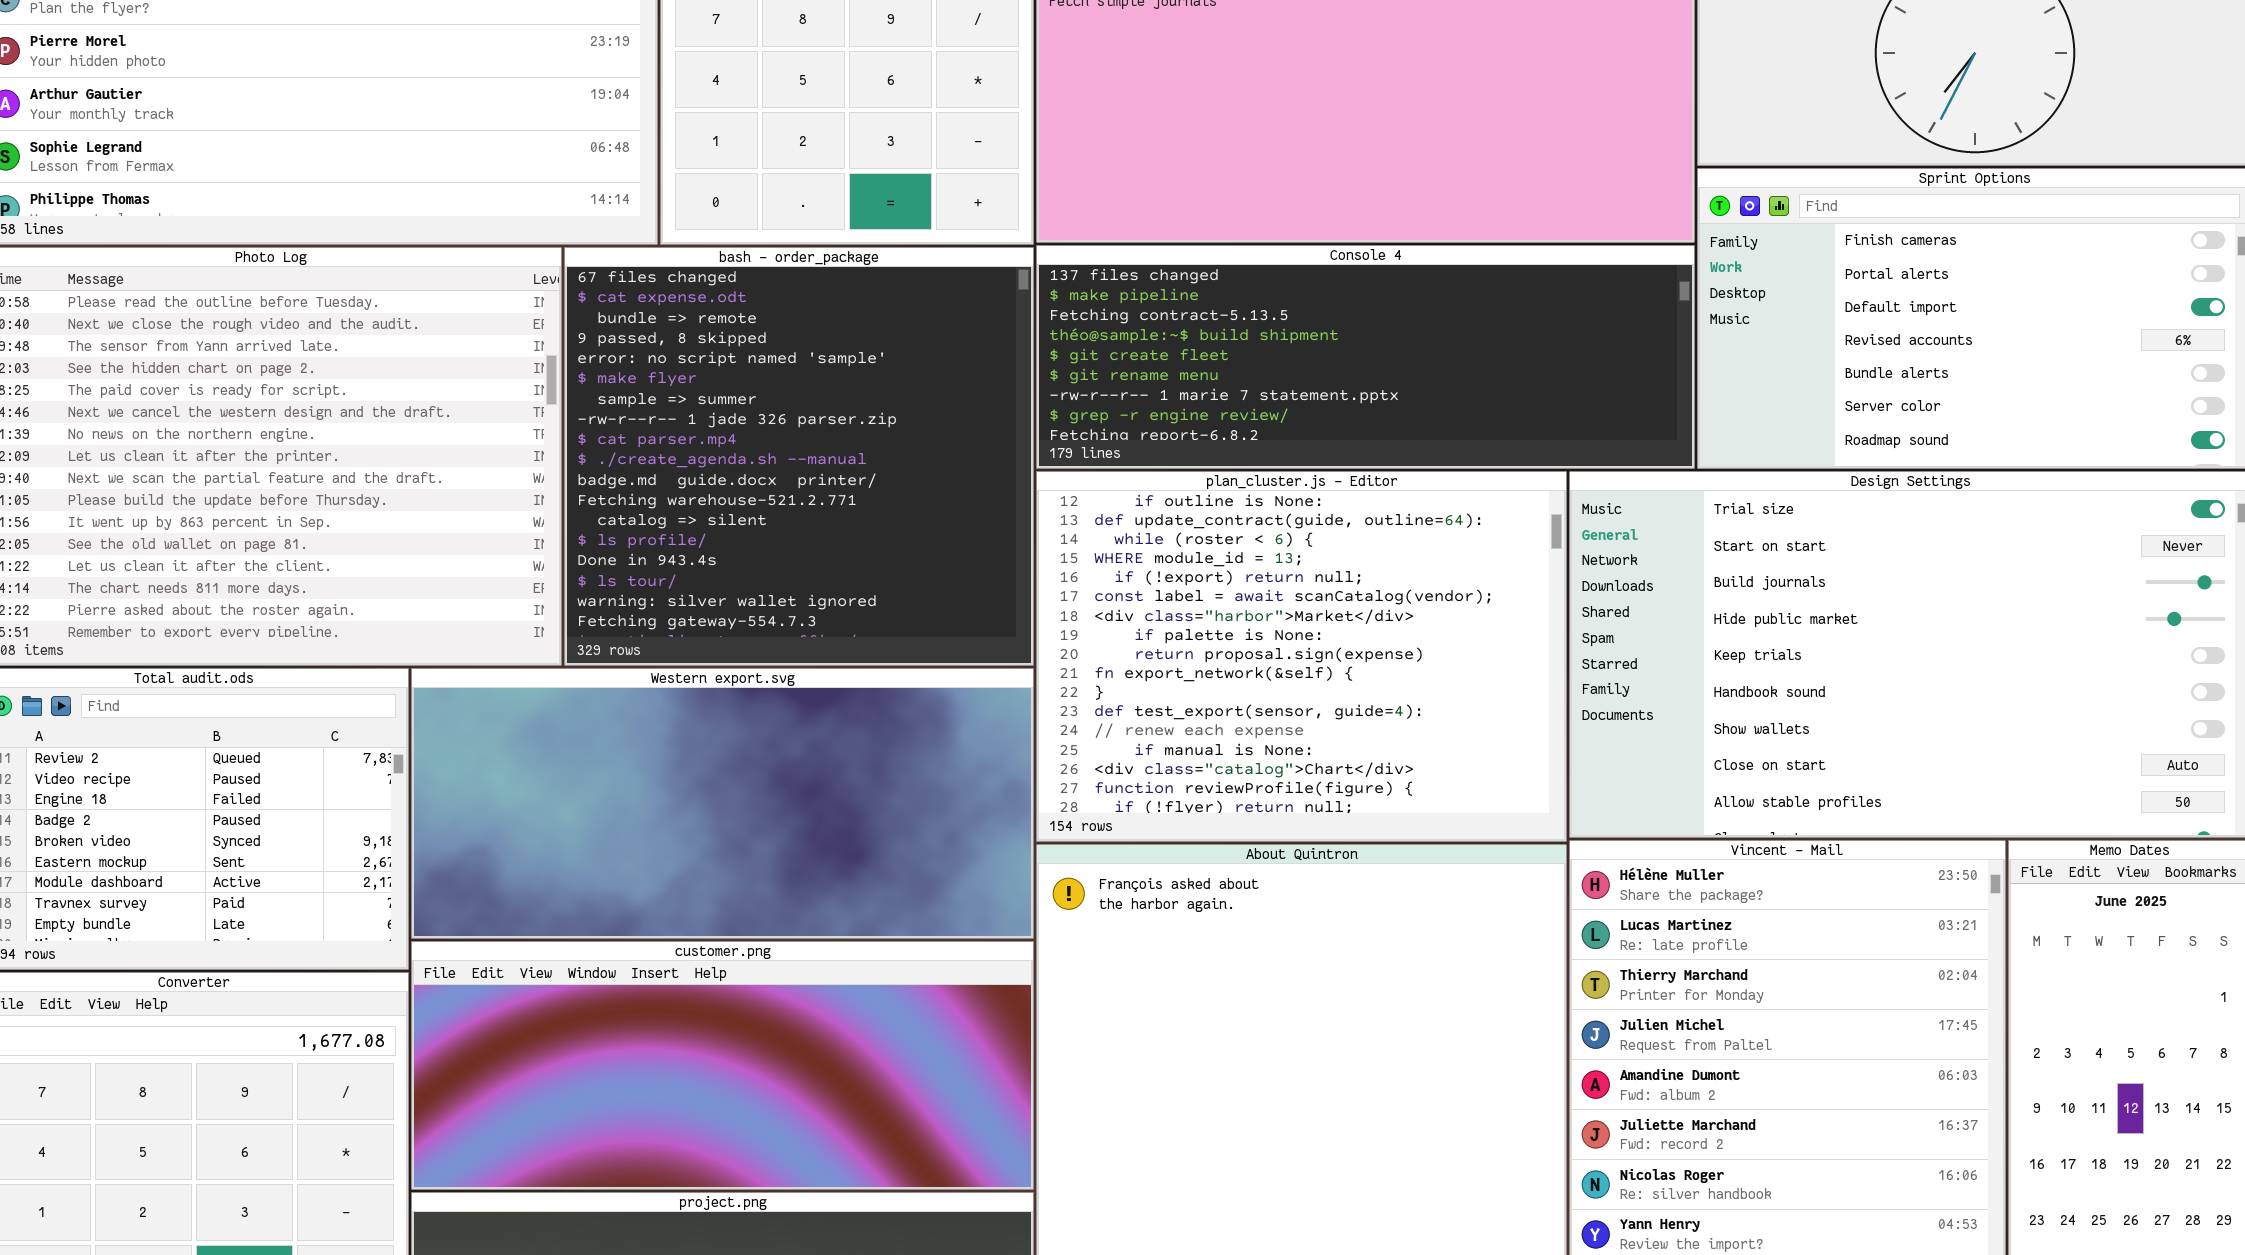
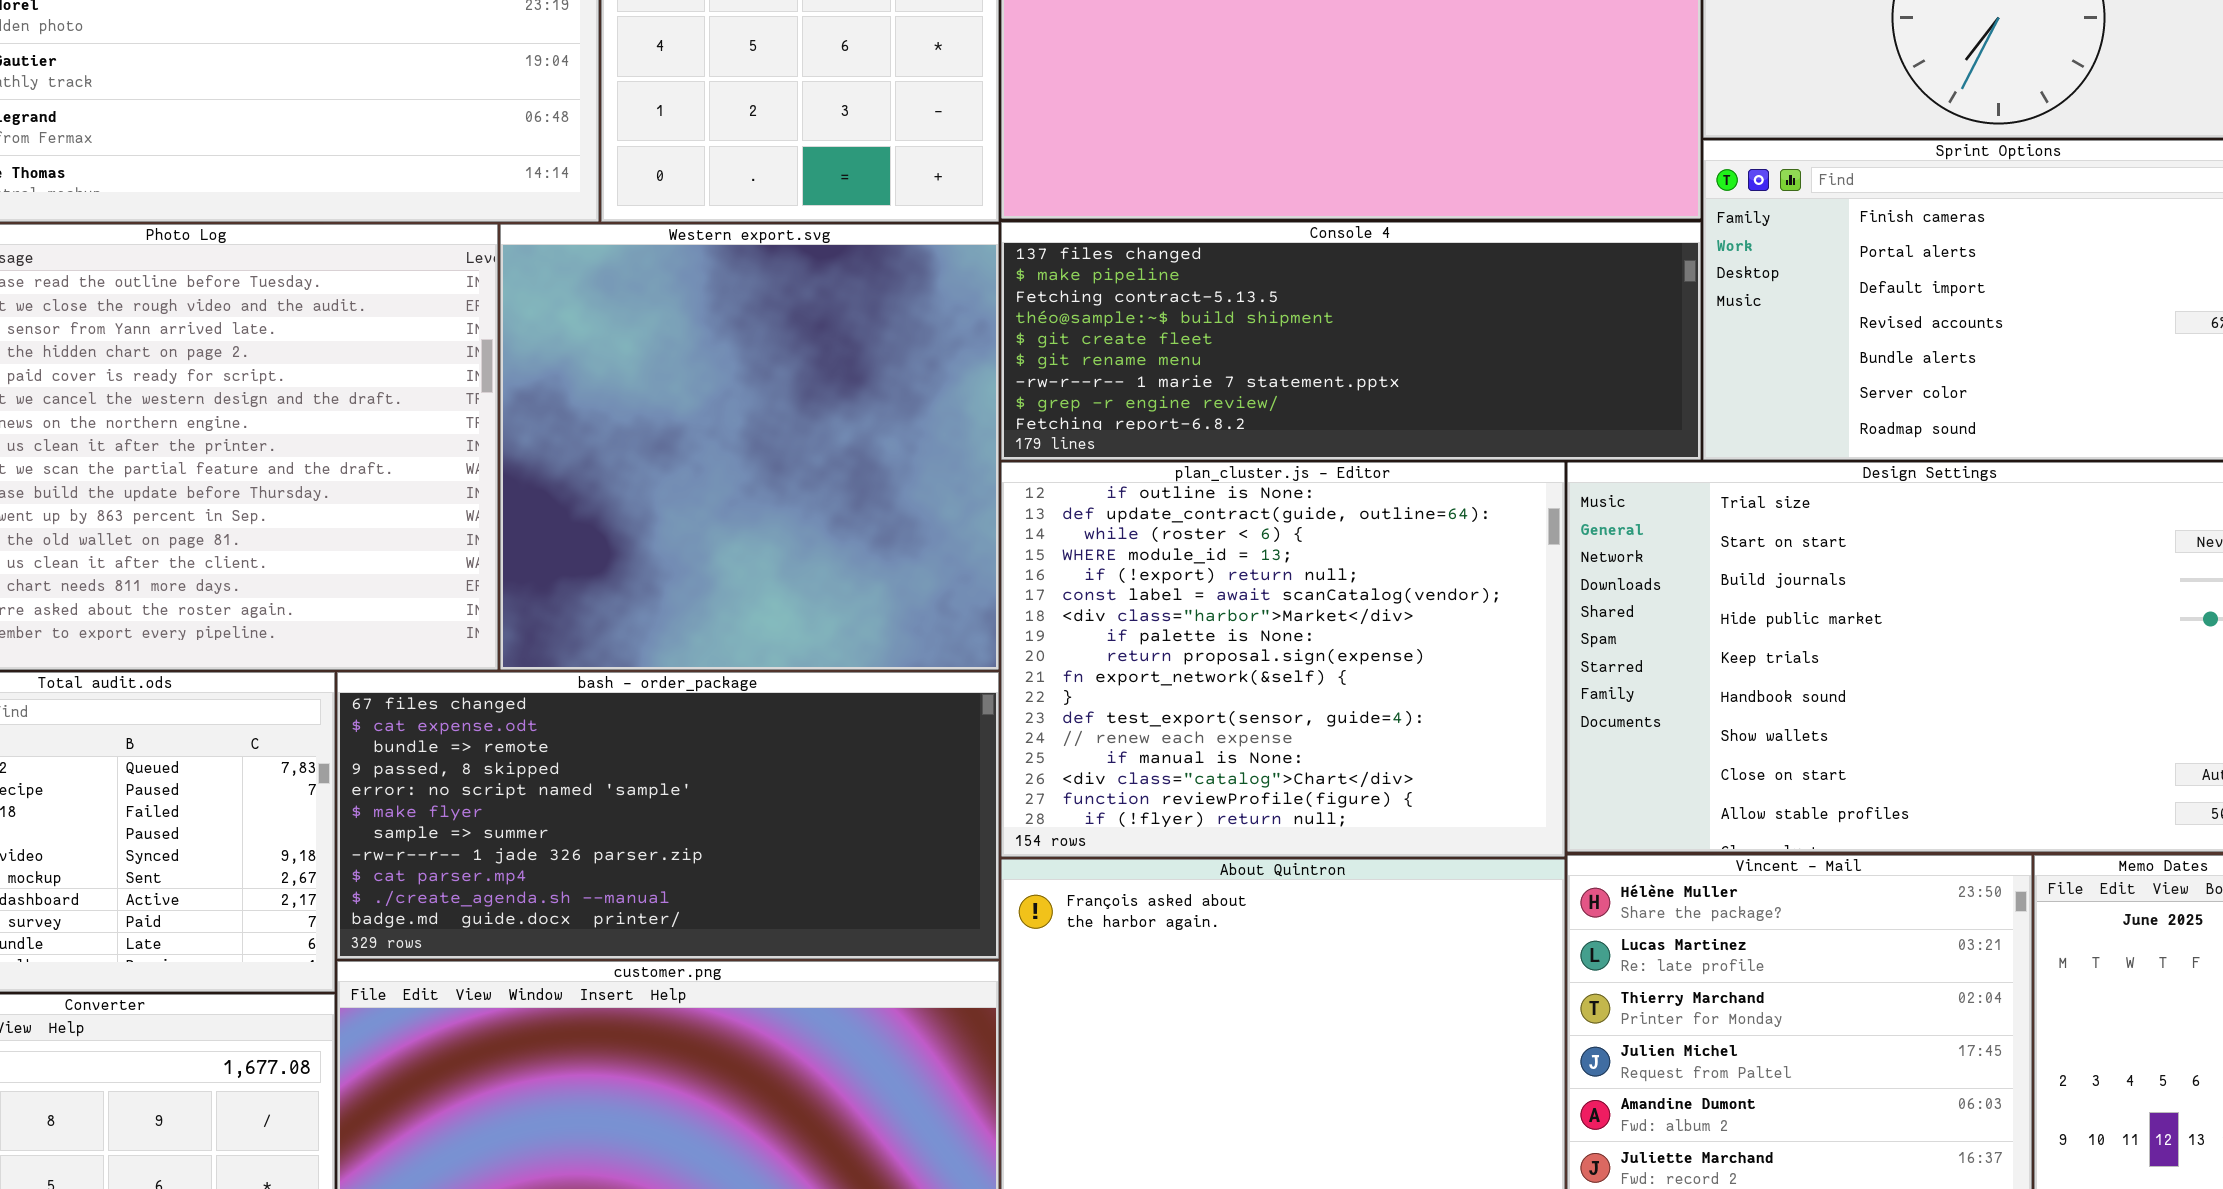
bash - order_package: [564,247,1034,666] -> [337,672,999,959], moved, resized
Western export.svg: [411,668,1034,939] -> [500,224,999,670], moved, resized

